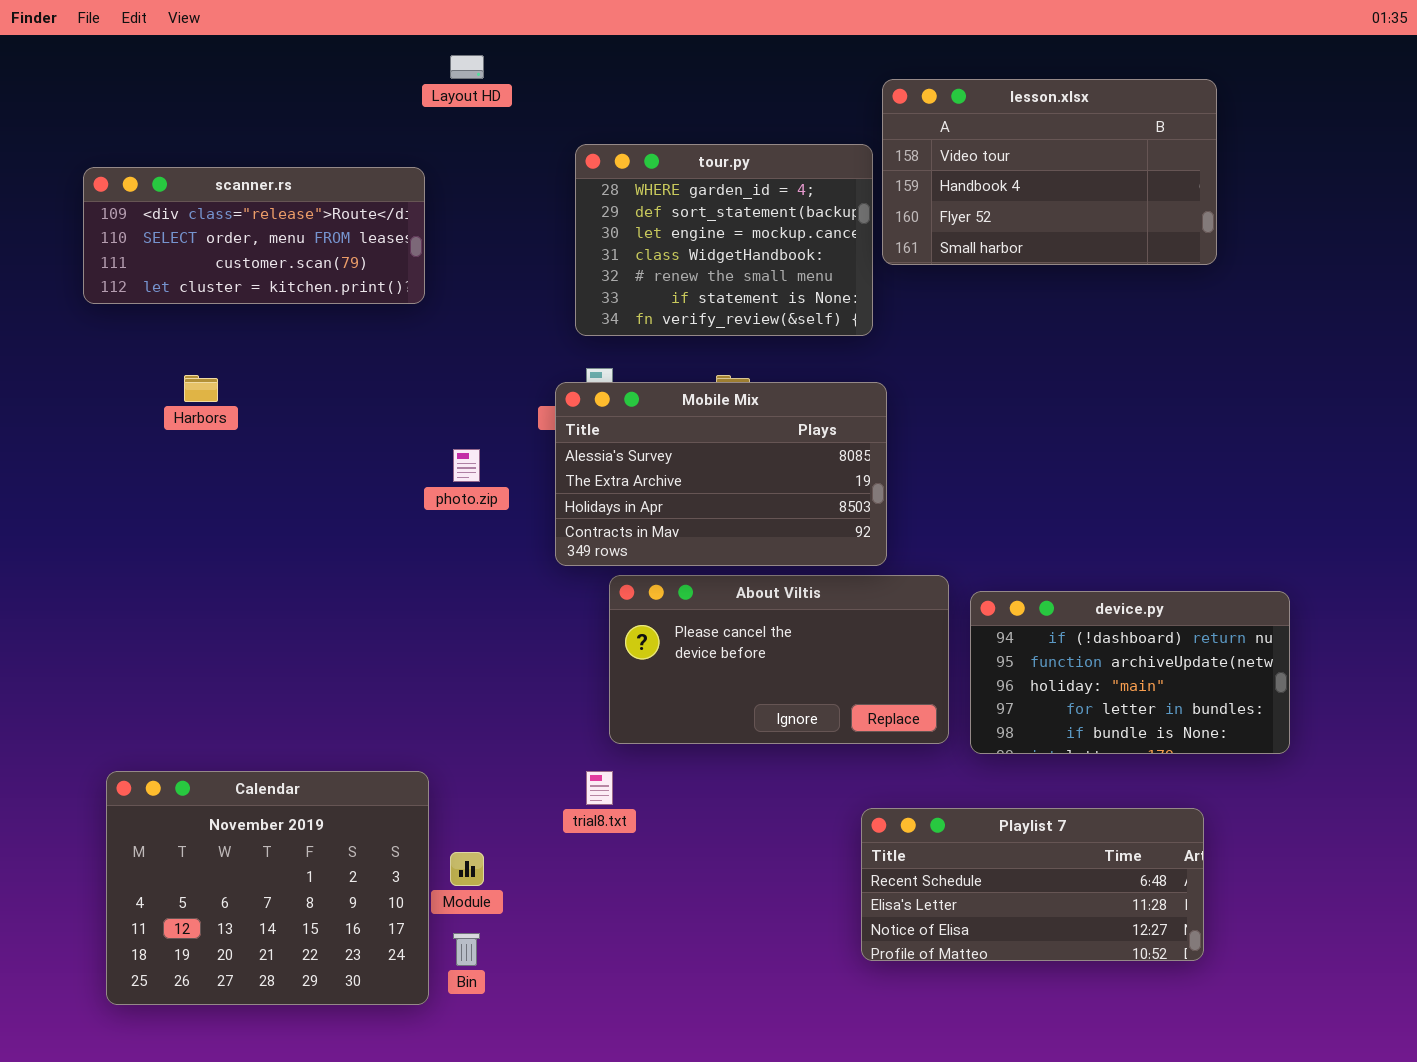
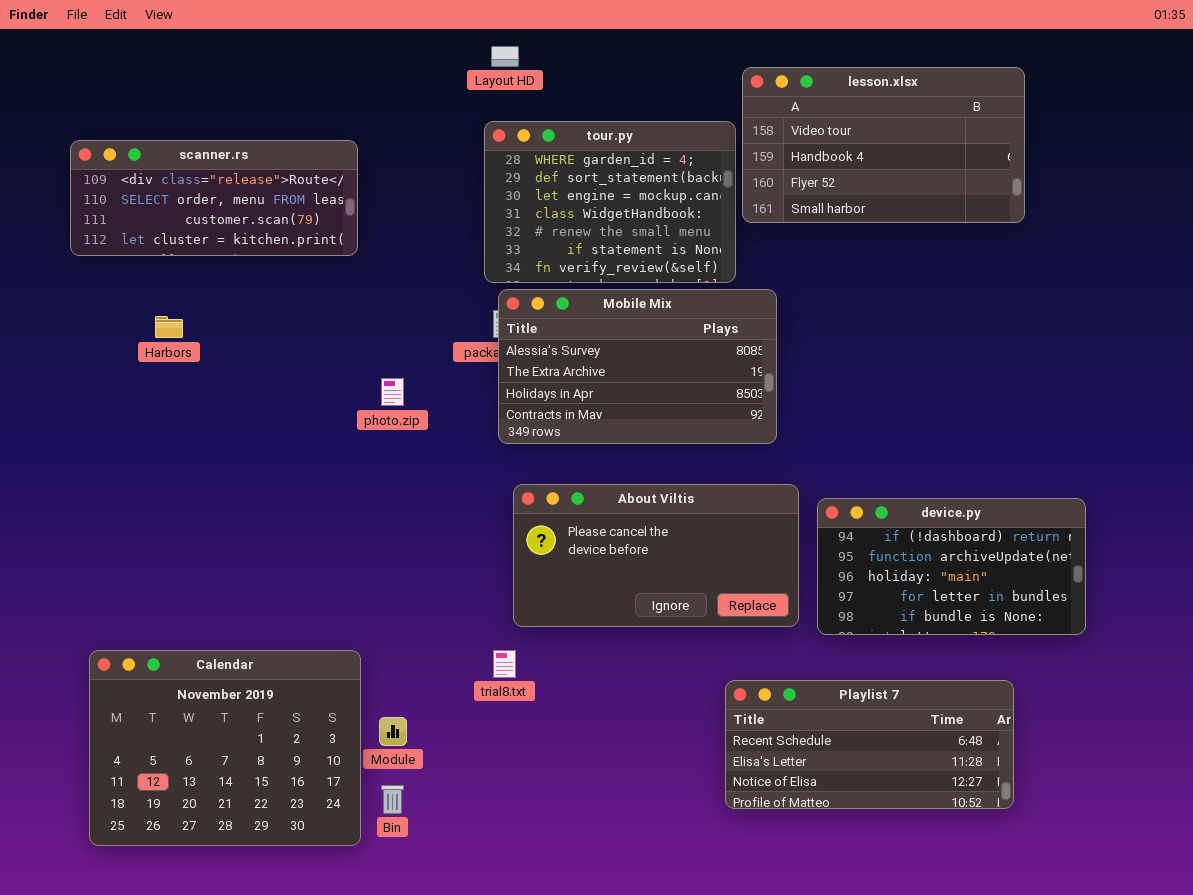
Layout HD: [450,55,484,79] -> [491,46,519,67], moved
Mobile Mix: [555,382,887,566] -> [498,289,777,444], moved

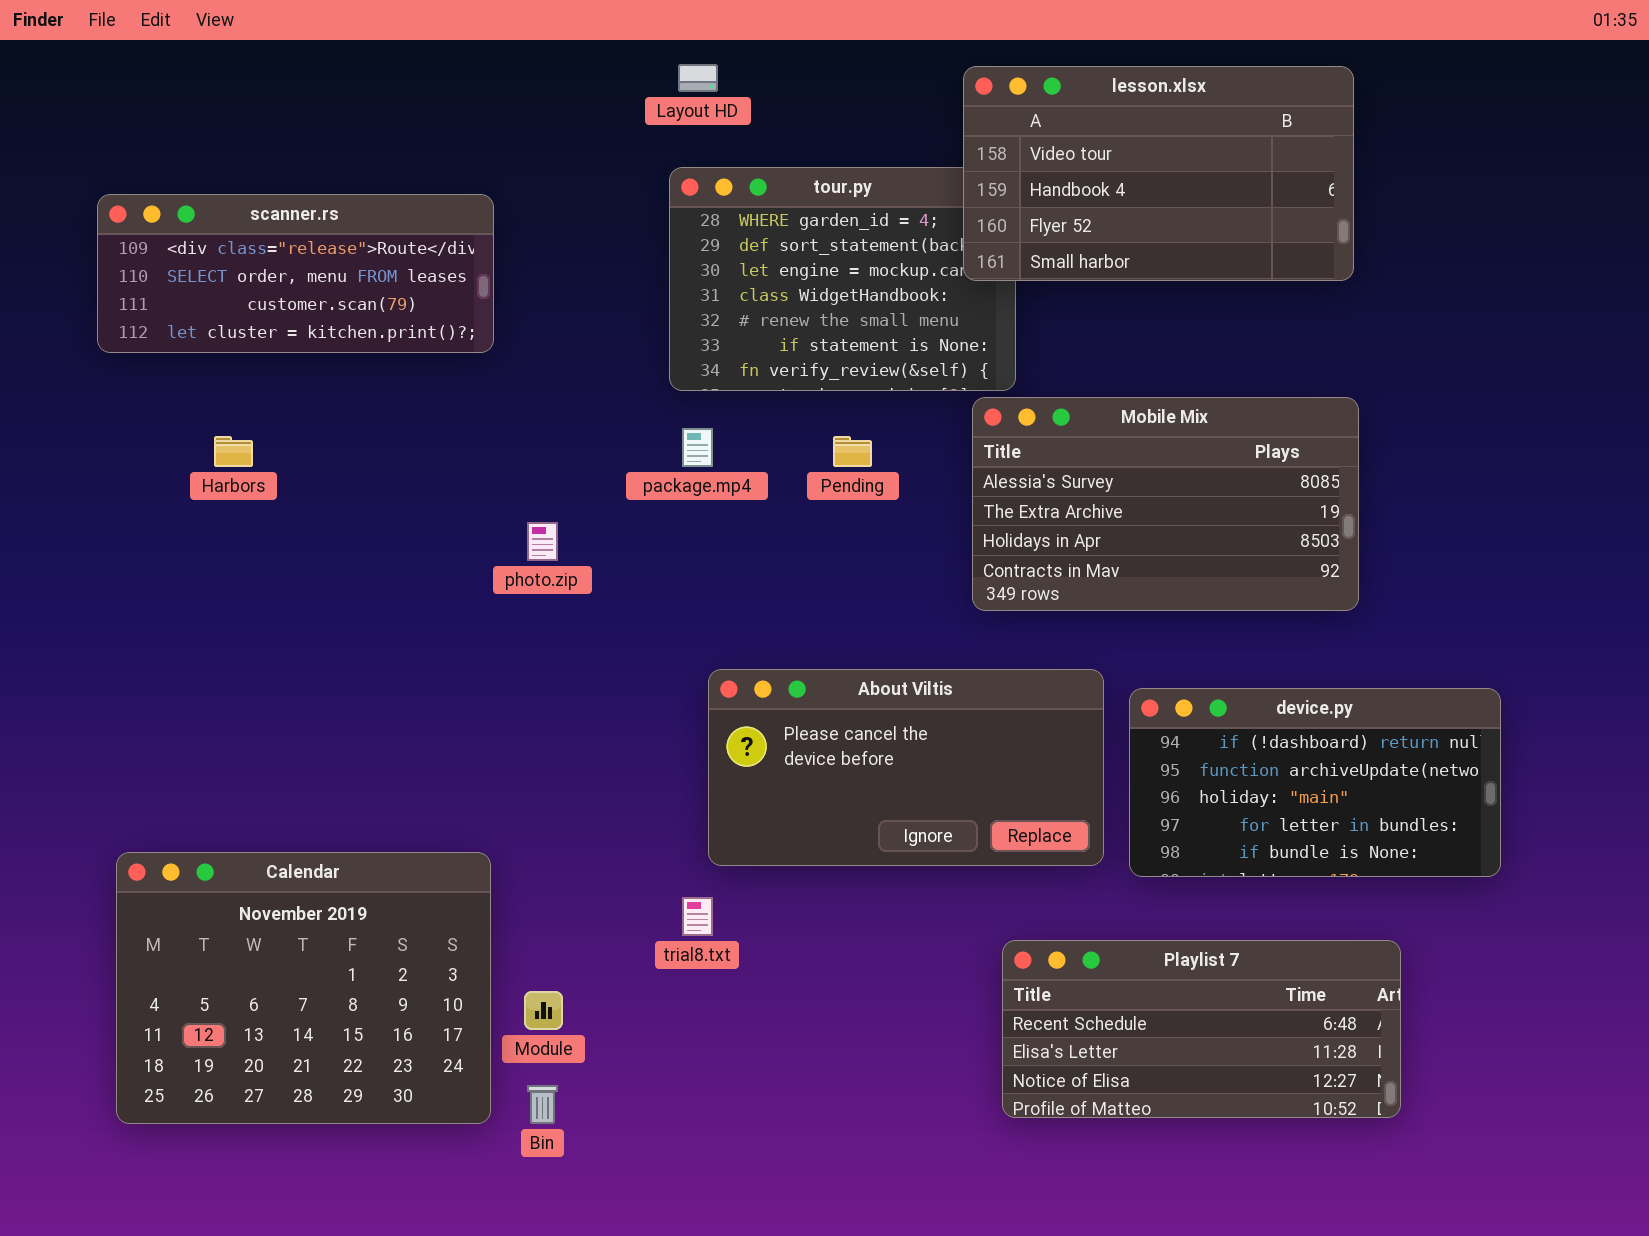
lesson.xlsx: [742,67,1025,223] -> [963,66,1354,281], moved
Mobile Mix: [498,289,777,444] -> [972,397,1359,611], moved
Calendar: [89,650,361,846] -> [116,852,491,1124], moved

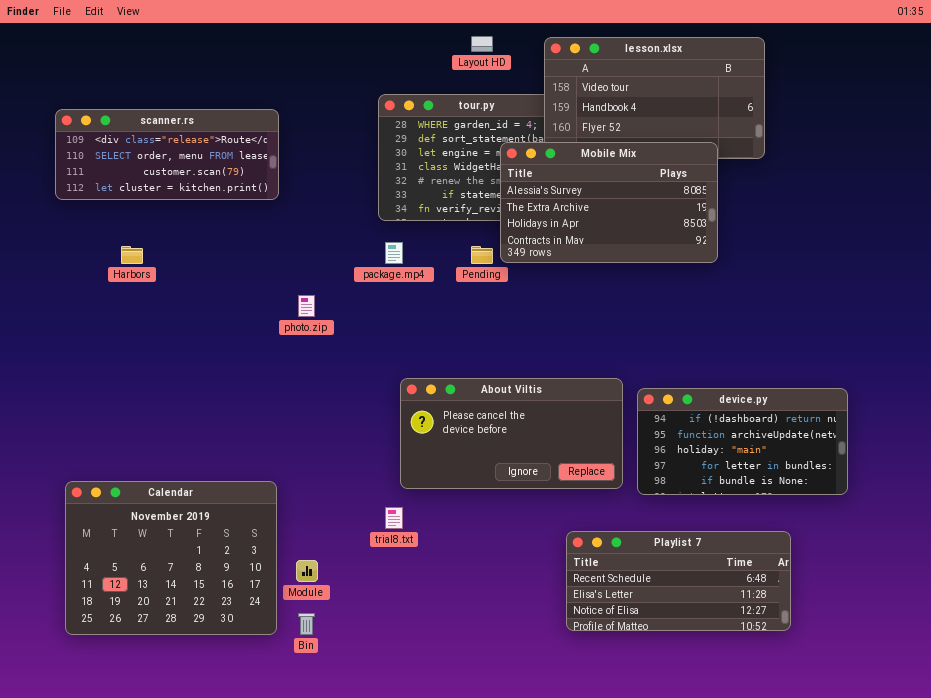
Layout HD: [678,64,718,92] -> [471,36,493,52], moved
Mobile Mix: [972,397,1359,611] -> [500,142,718,263], moved

